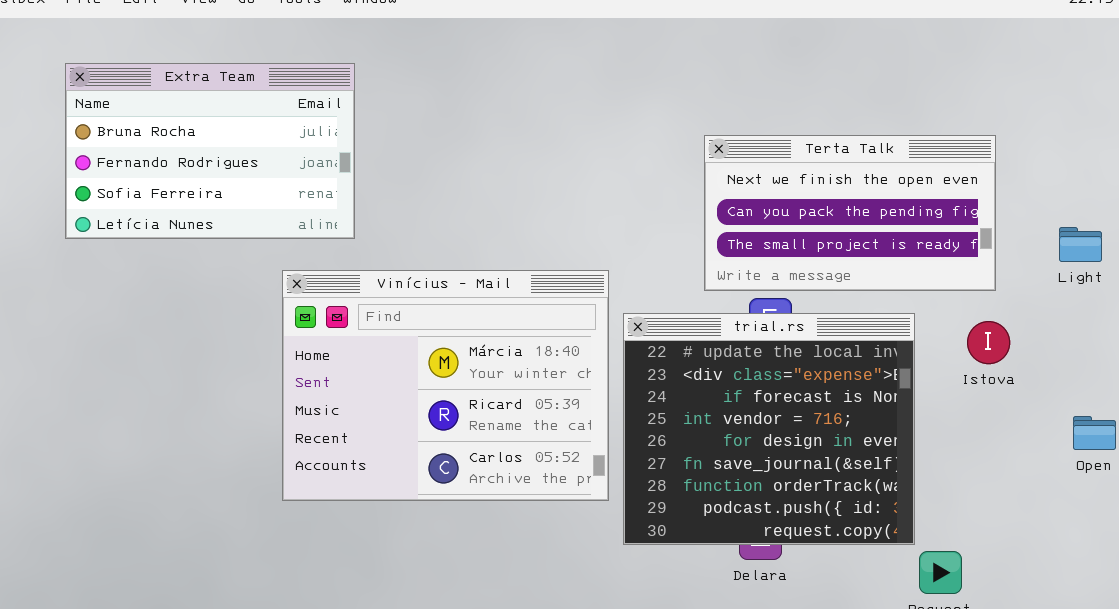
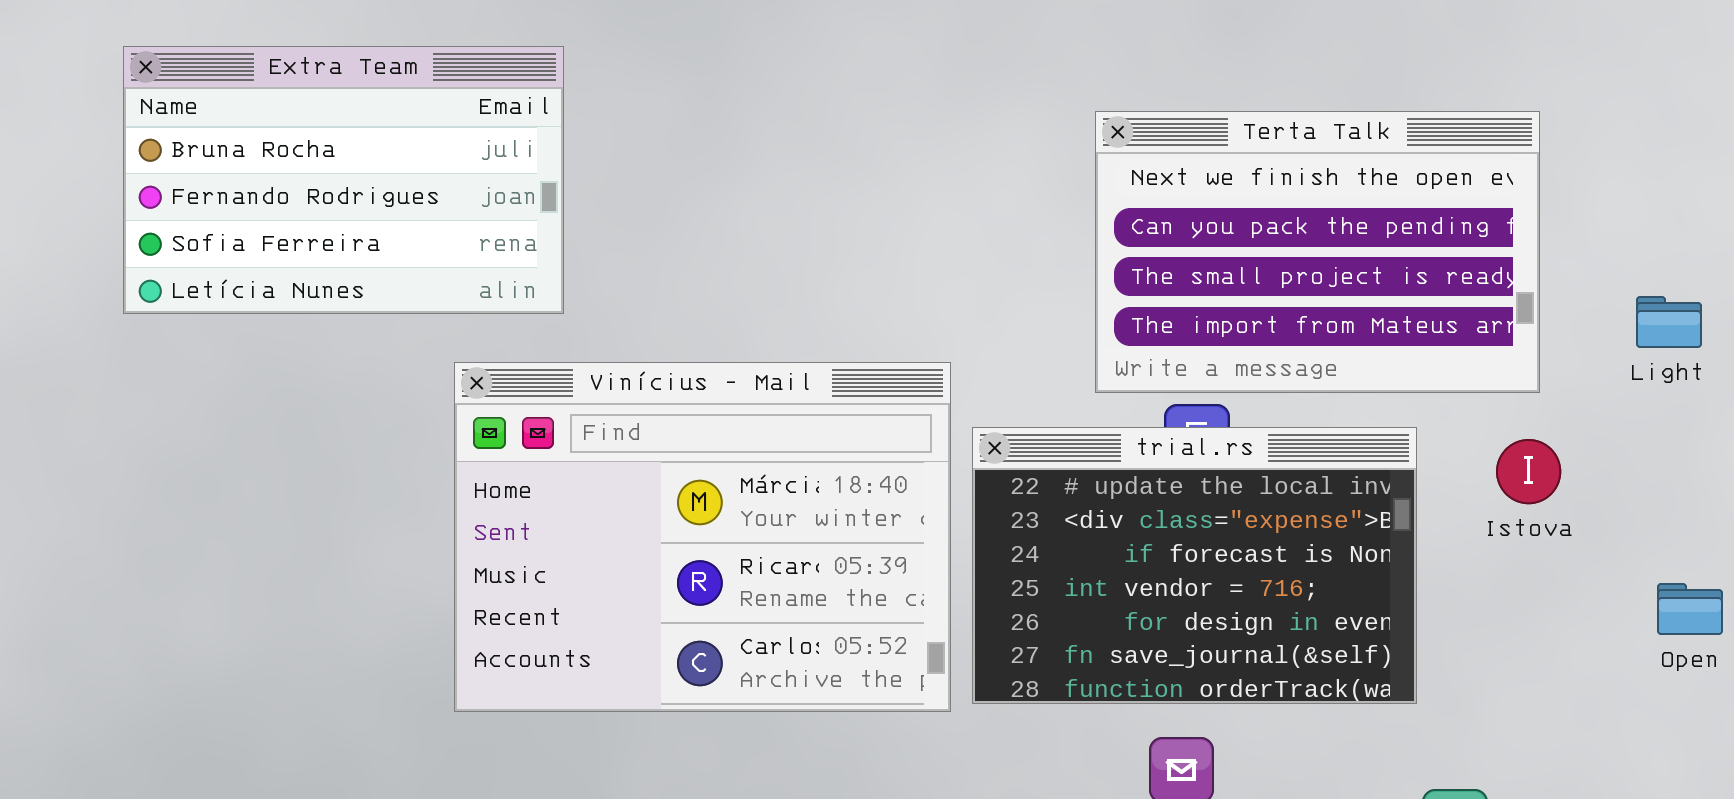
Terta Talk: [704,135,996,291] -> [1095,111,1540,393], resized
trial.rs: [623,313,915,545] -> [972,427,1417,704], resized

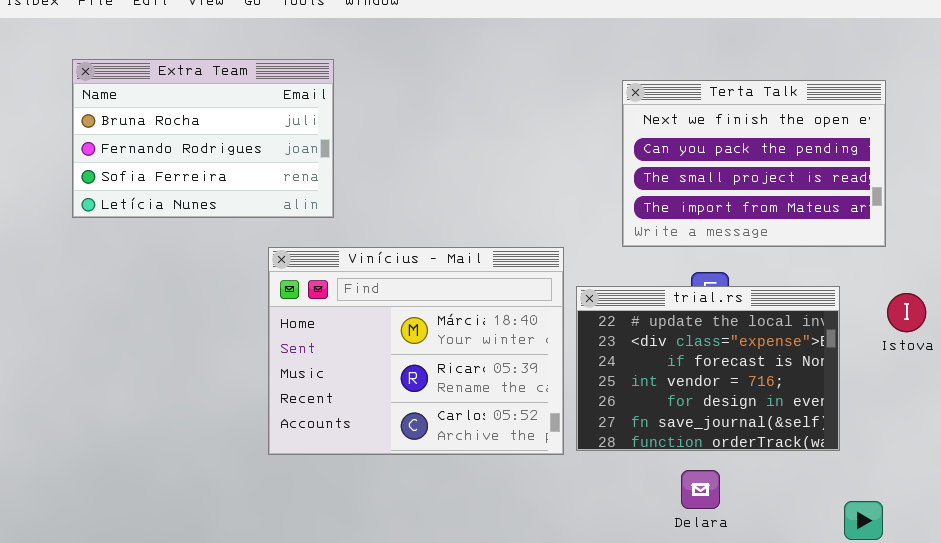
Terta Talk: [1095,111,1540,393] -> [622,80,886,247], moved

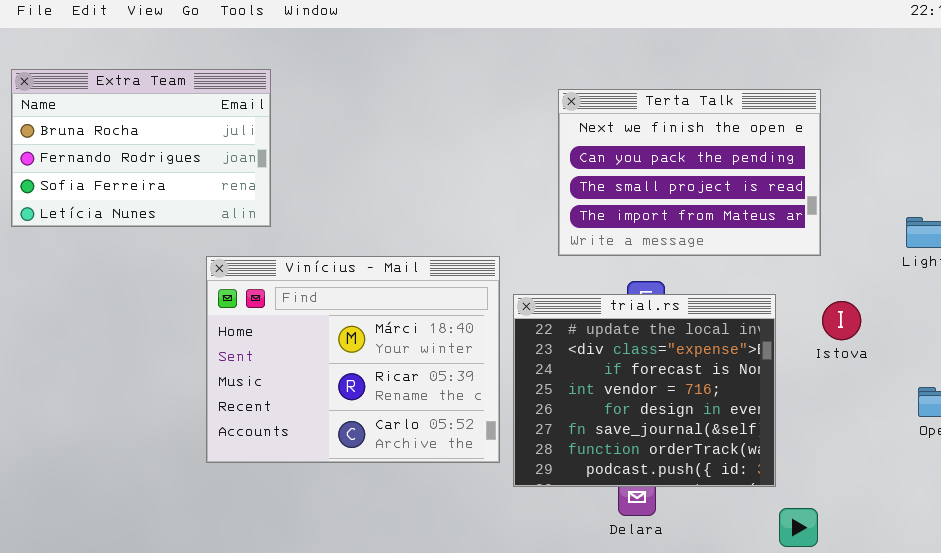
trial.rs: [576,286,840,451] -> [513,294,776,487], resized

